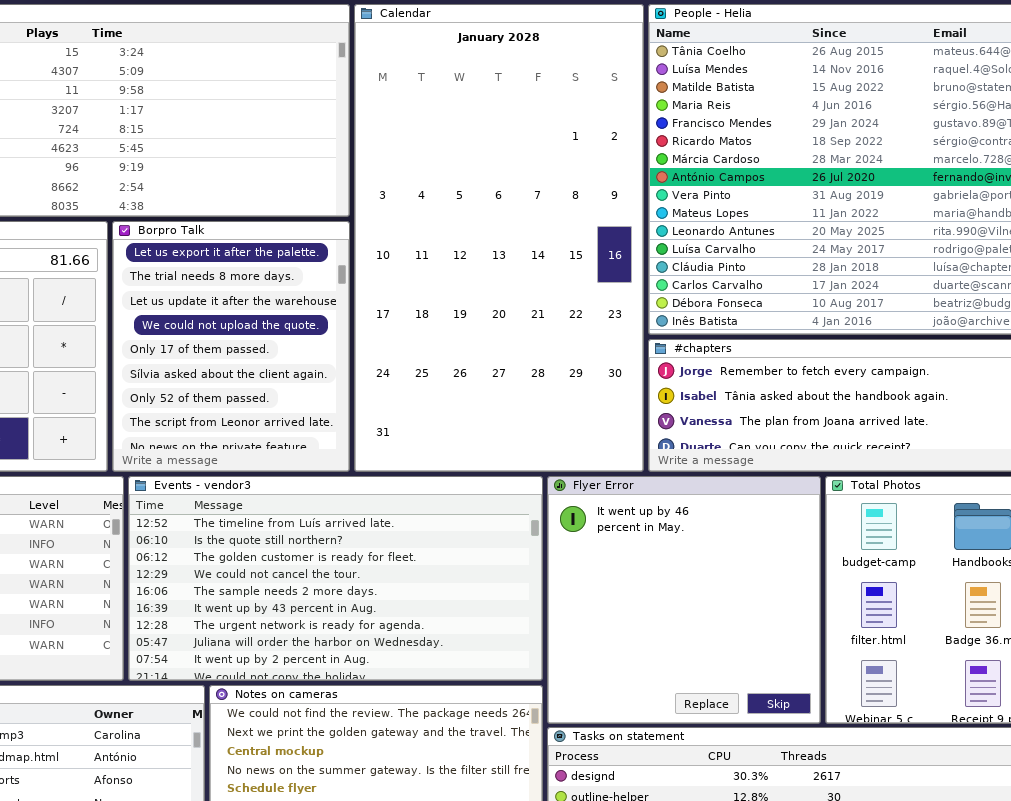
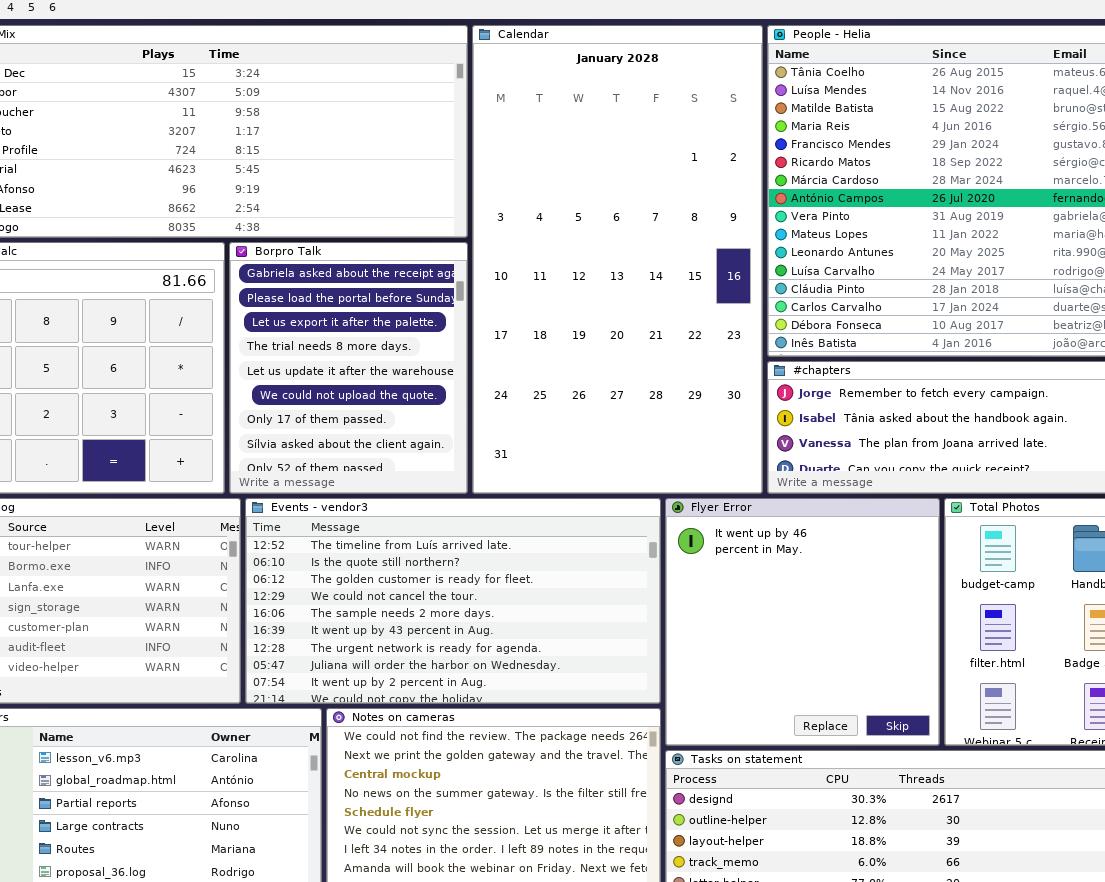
Borpro Talk: [112,221,350,472] -> [229,242,468,494], scrolled up 2 rows

